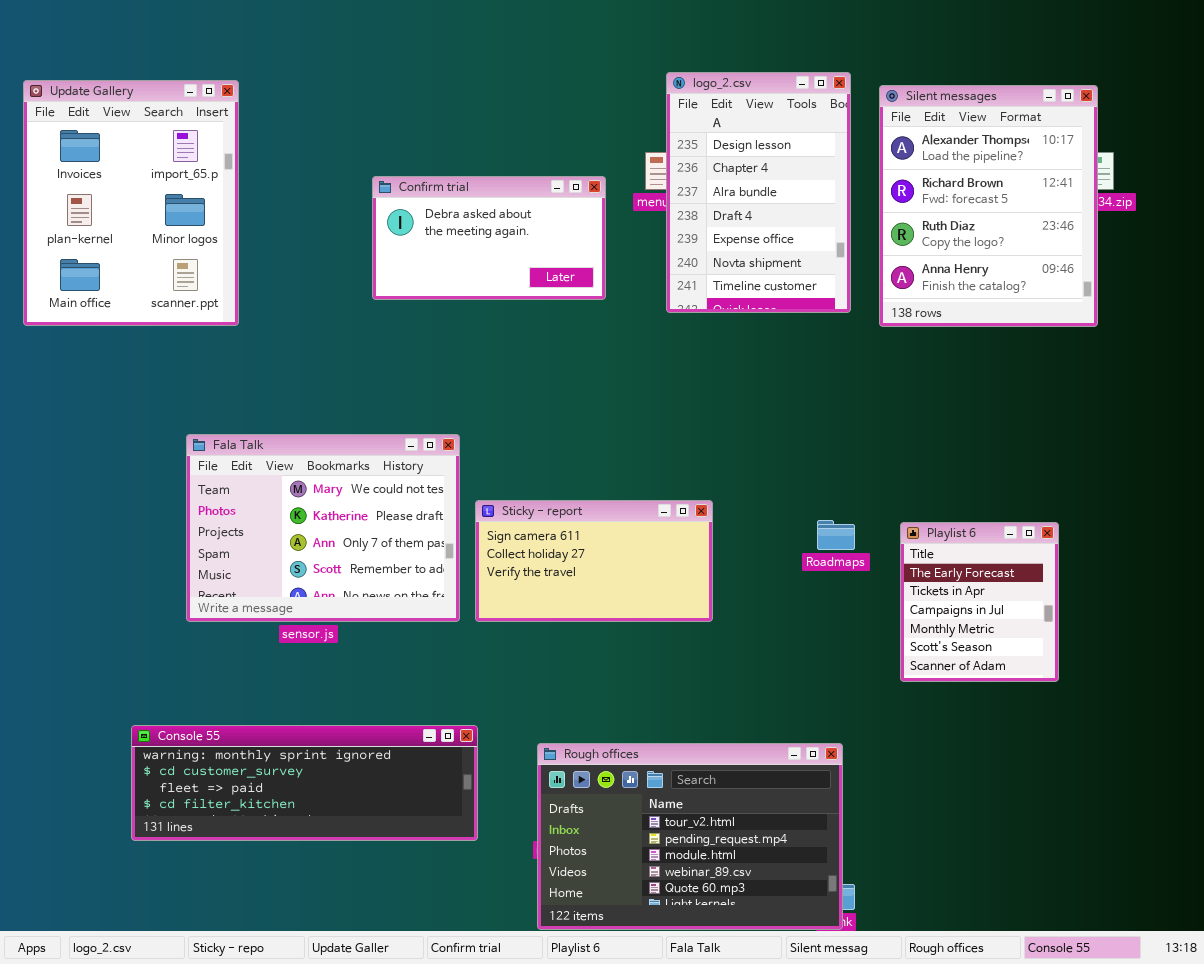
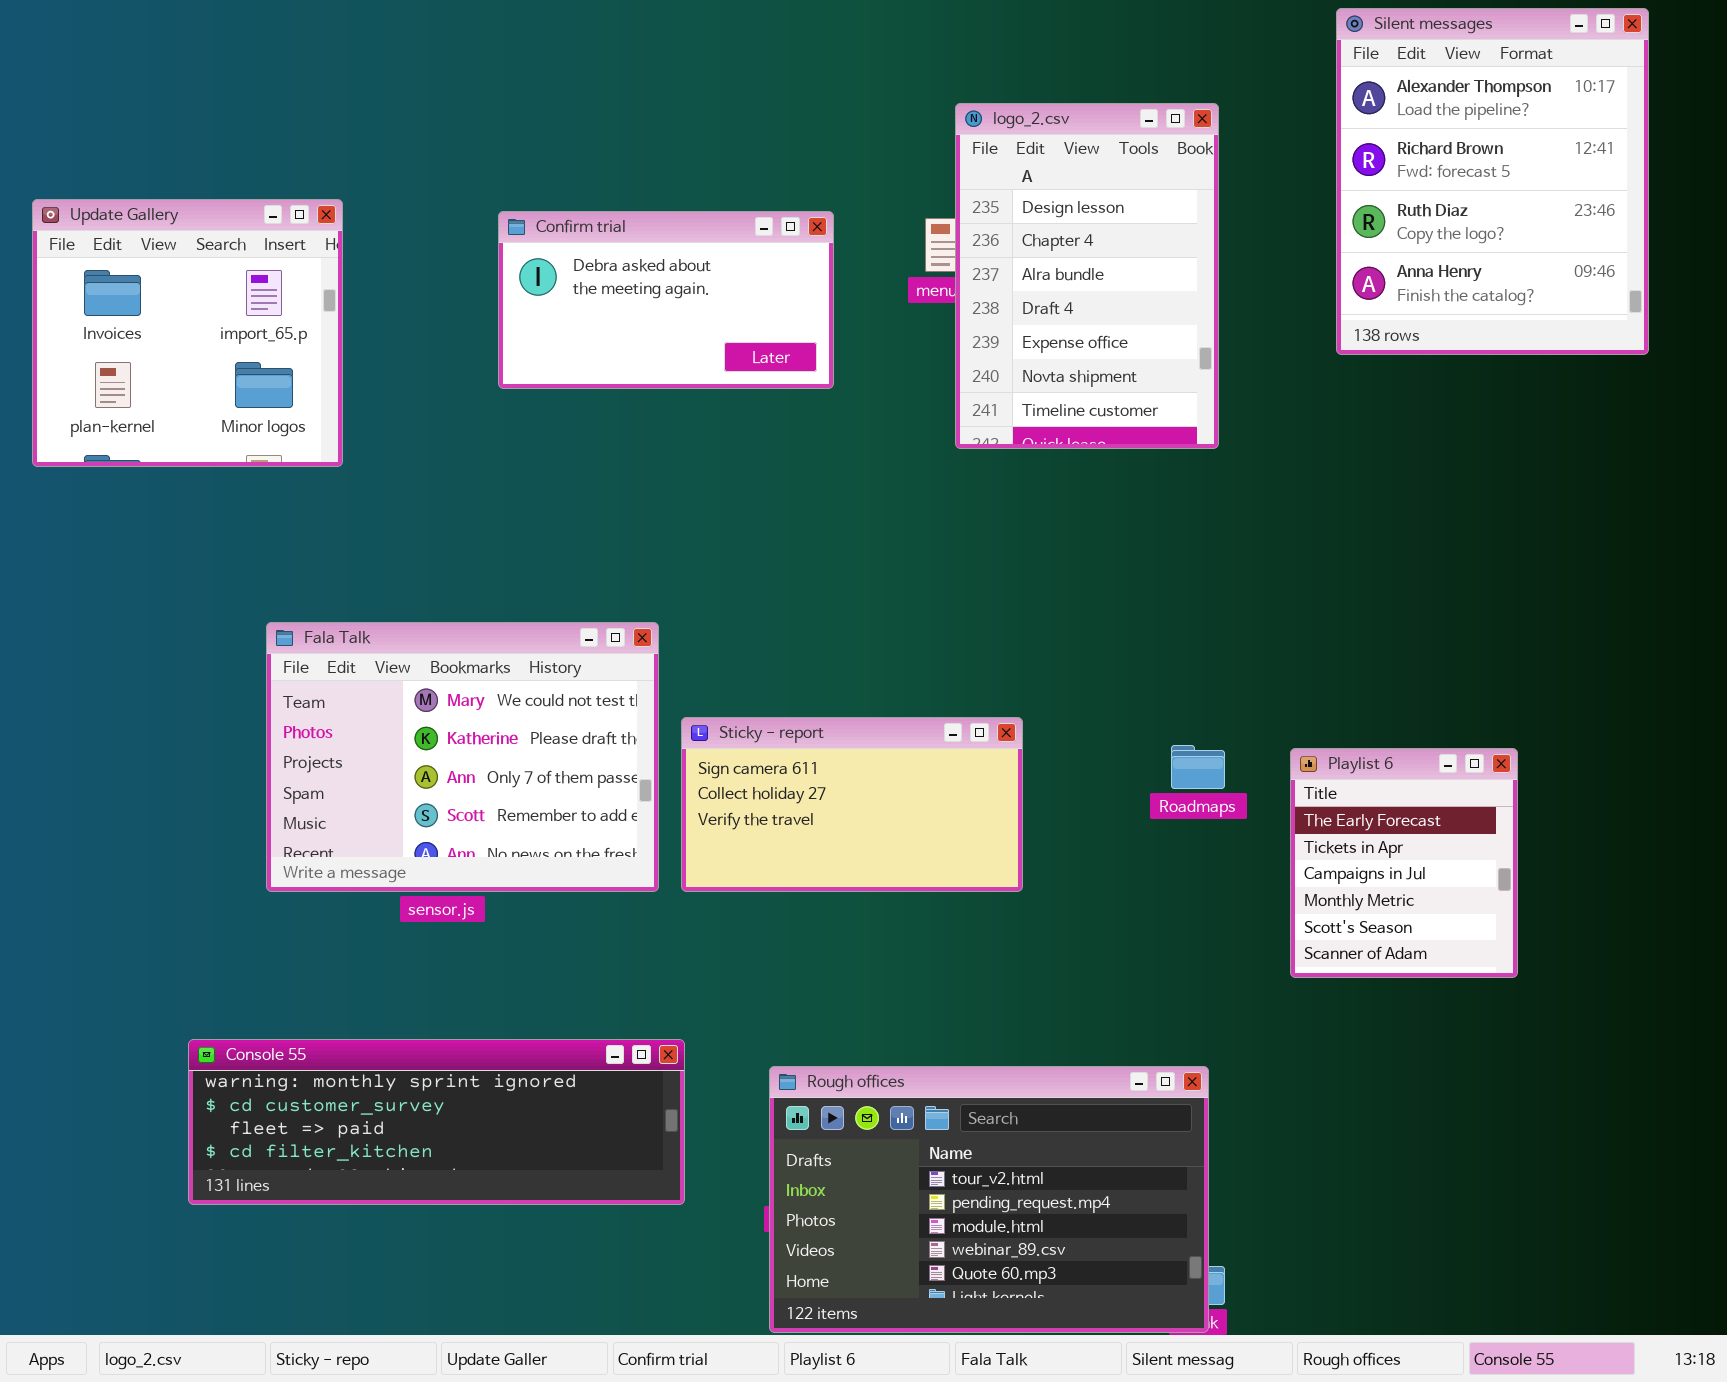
Update Gallery: [23,80,239,326] -> [32,199,343,467], resized
Silent messages: [879,85,1098,327] -> [1336,8,1649,355], moved
Confirm trial: [372,176,606,300] -> [498,211,834,389], moved

